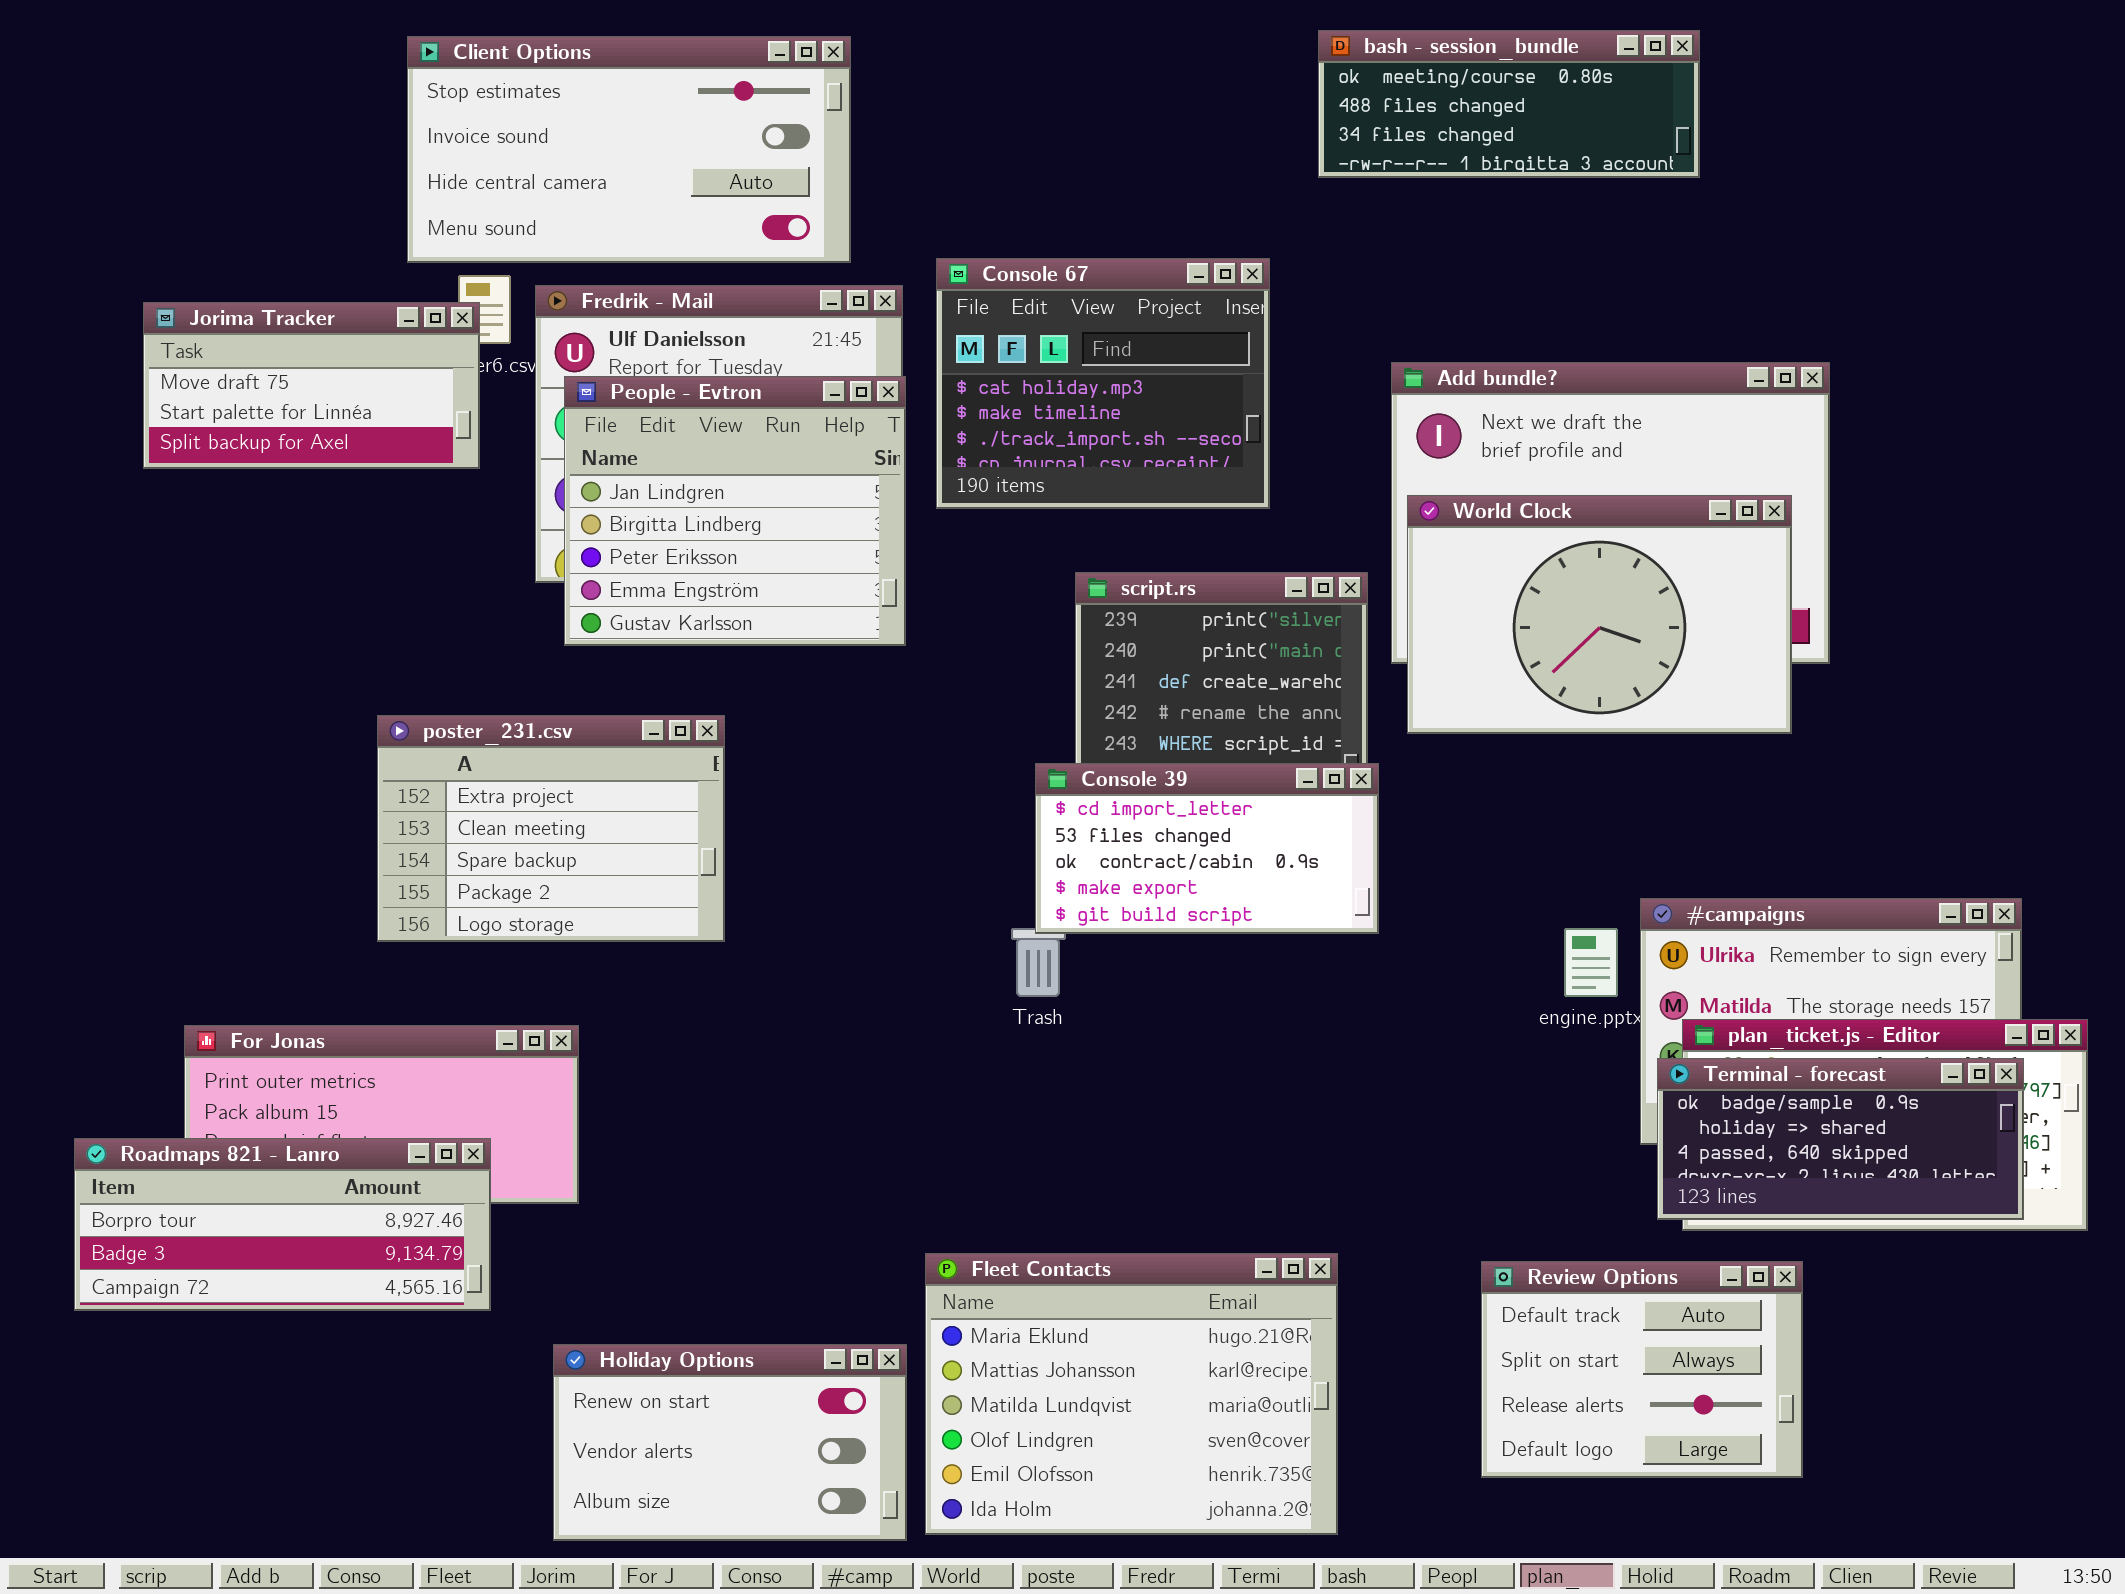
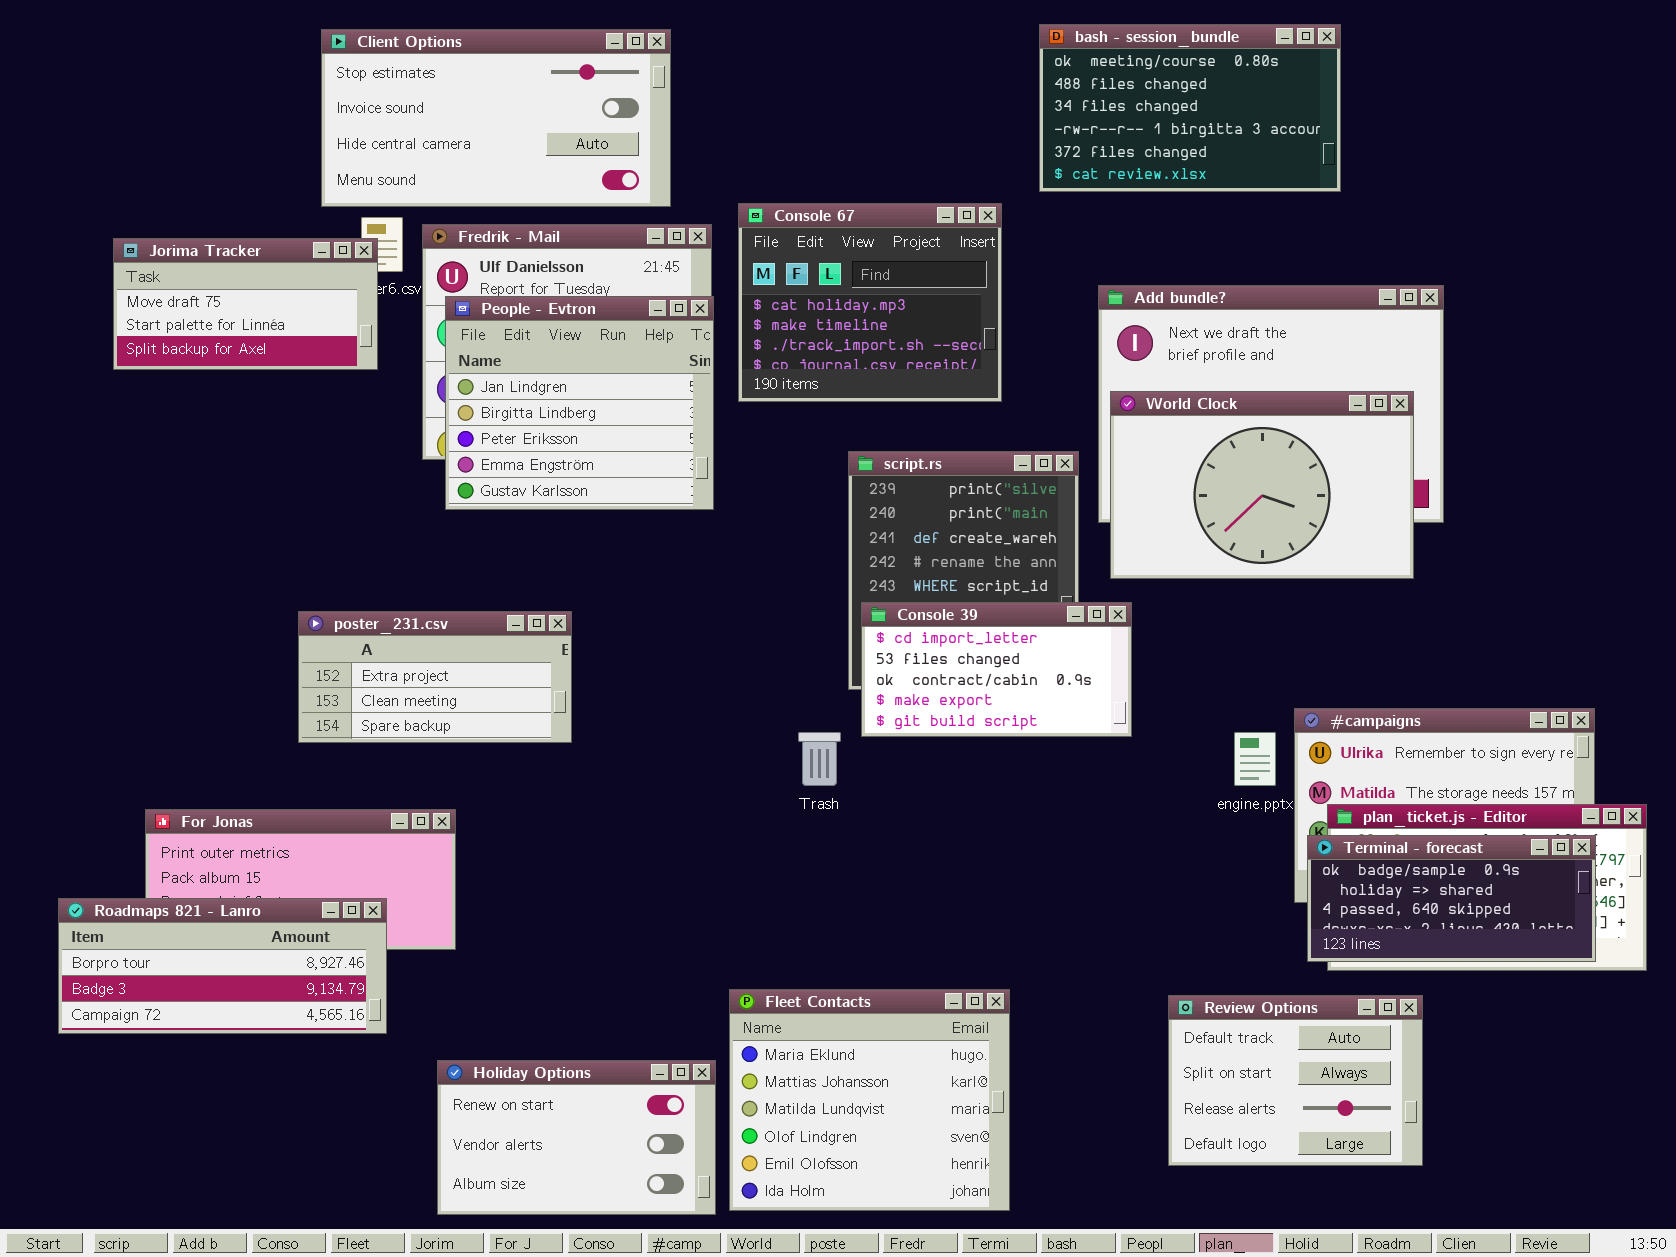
bash - session_bundle: [1318,30,1700,178] -> [1039,24,1341,192], resized
poster_231.csv: [377,715,725,942] -> [298,611,572,743], resized
Console 39: [1035,763,1379,934] -> [861,602,1132,737], moved
Fleet Contacts: [925,1253,1338,1535] -> [729,989,1010,1211], resized

